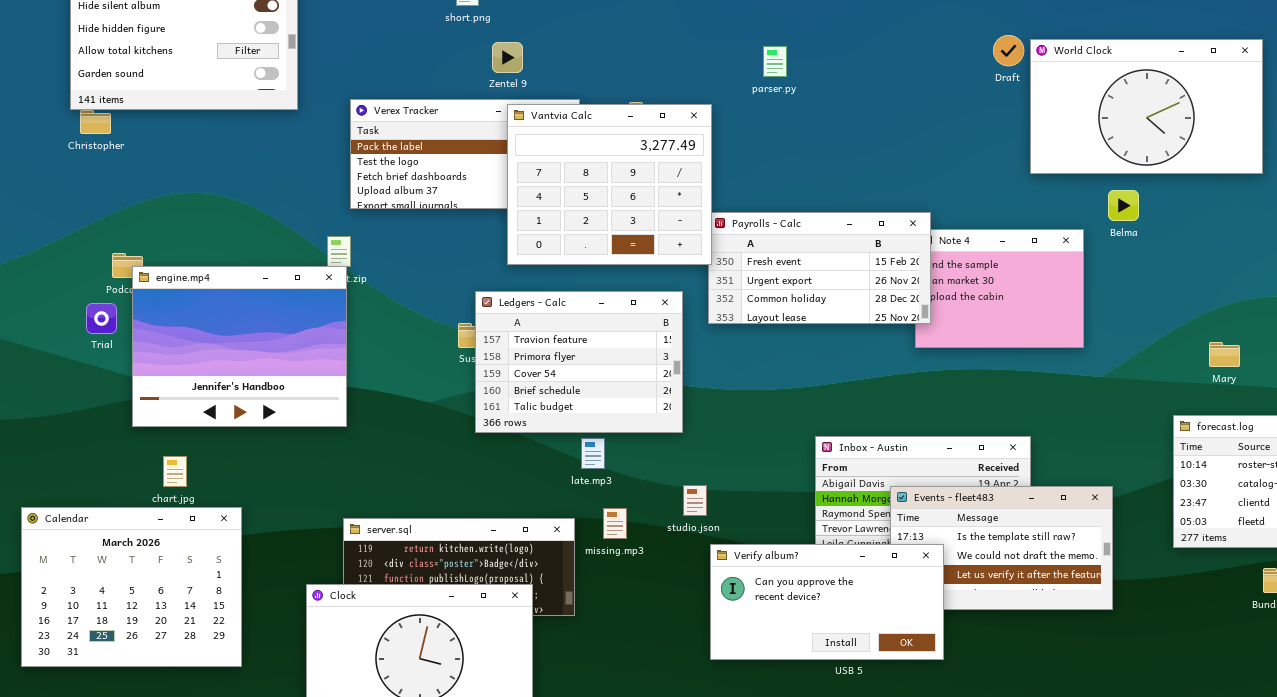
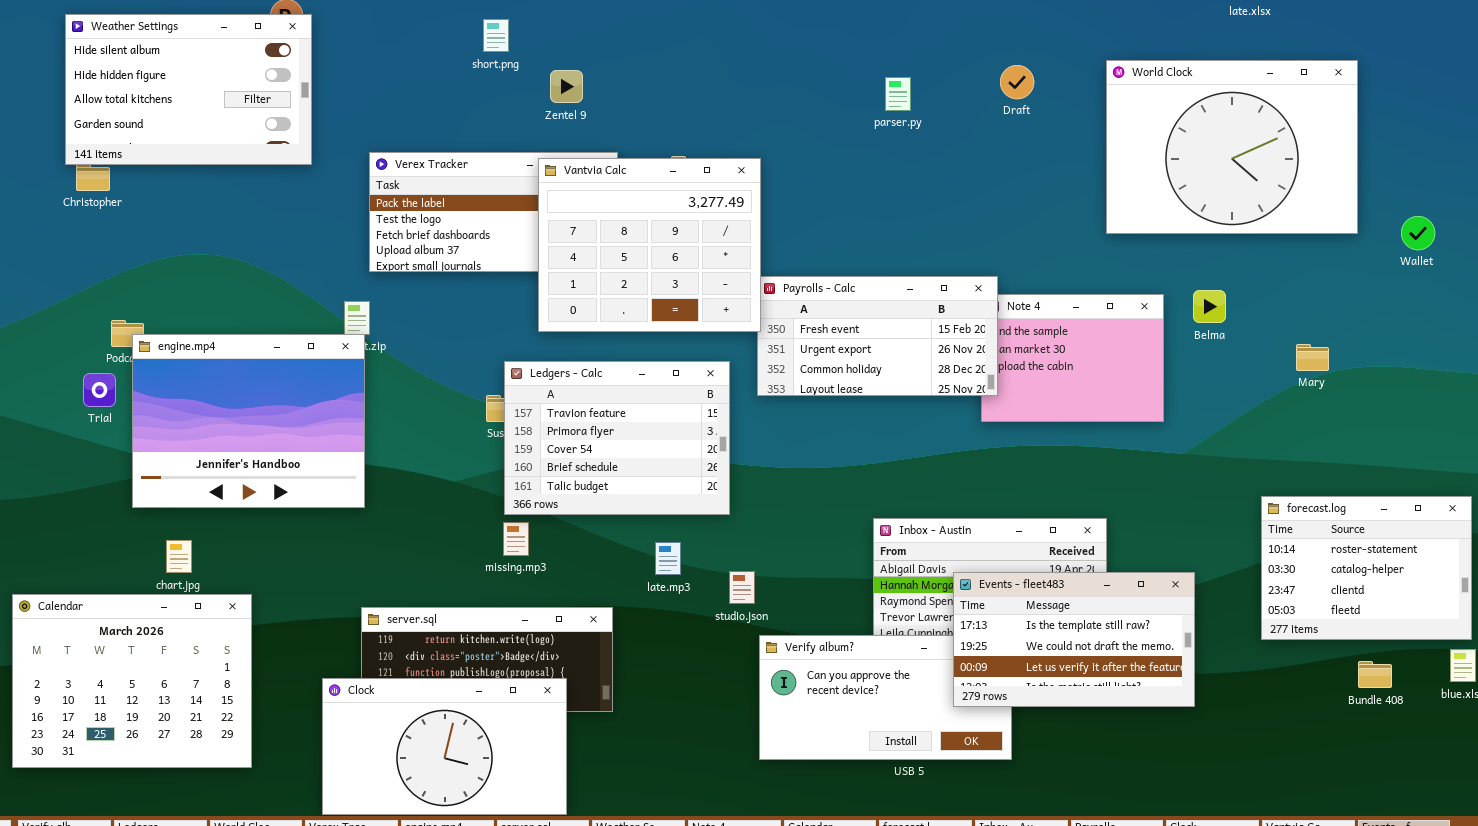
Draft: [993,35,1024,66] -> [1000,65,1034,99], moved
World Clock: [1030,39,1263,174] -> [1106,60,1358,234], resized
Zentel 9: [492,42,523,73] -> [550,70,583,103], moved
parser.py: [763,46,787,77] -> [885,77,911,111], moved
Belma: [1108,190,1139,221] -> [1193,290,1226,323], moved
Mary: [1209,342,1240,367] -> [1296,344,1329,371], moved
late.mp3: [581,438,605,469] -> [655,542,681,575], moved
Events - fleet483: [890,486,1113,610] -> [953,572,1195,707], raised
missing.mp3: [603,508,627,539] -> [503,522,529,556], moved

